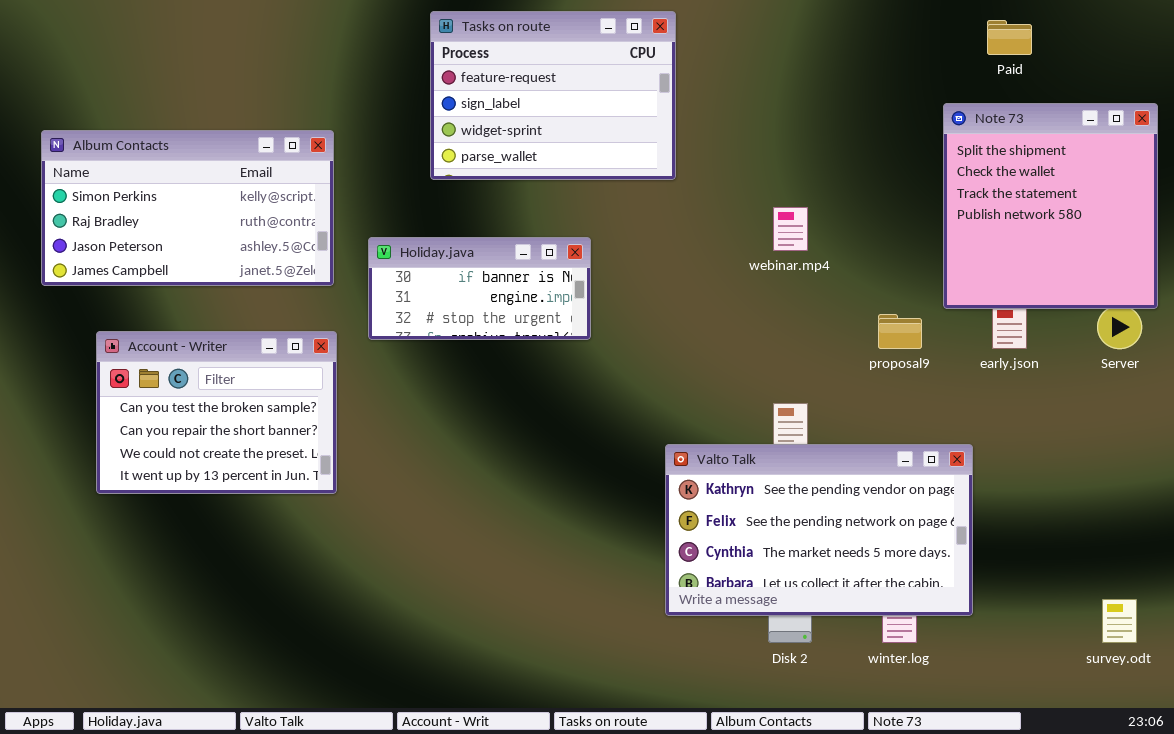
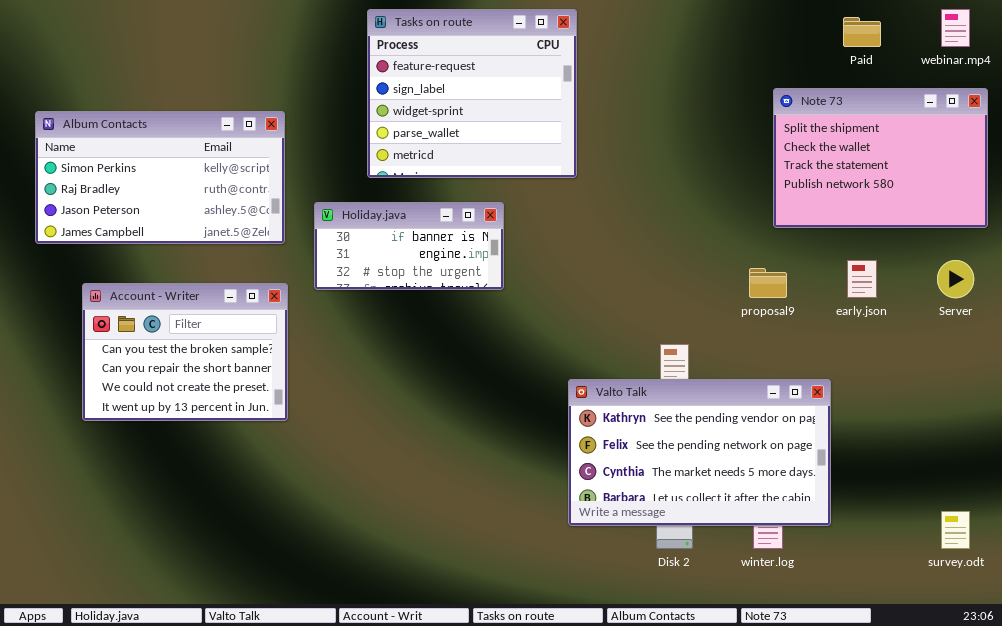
Tasks on route: [430,11,676,180] -> [367,9,577,178], resized
Note 73: [943,103,1158,309] -> [773,88,988,228], resized
webinar.mp4: [773,207,808,251] -> [941,9,970,47], moved

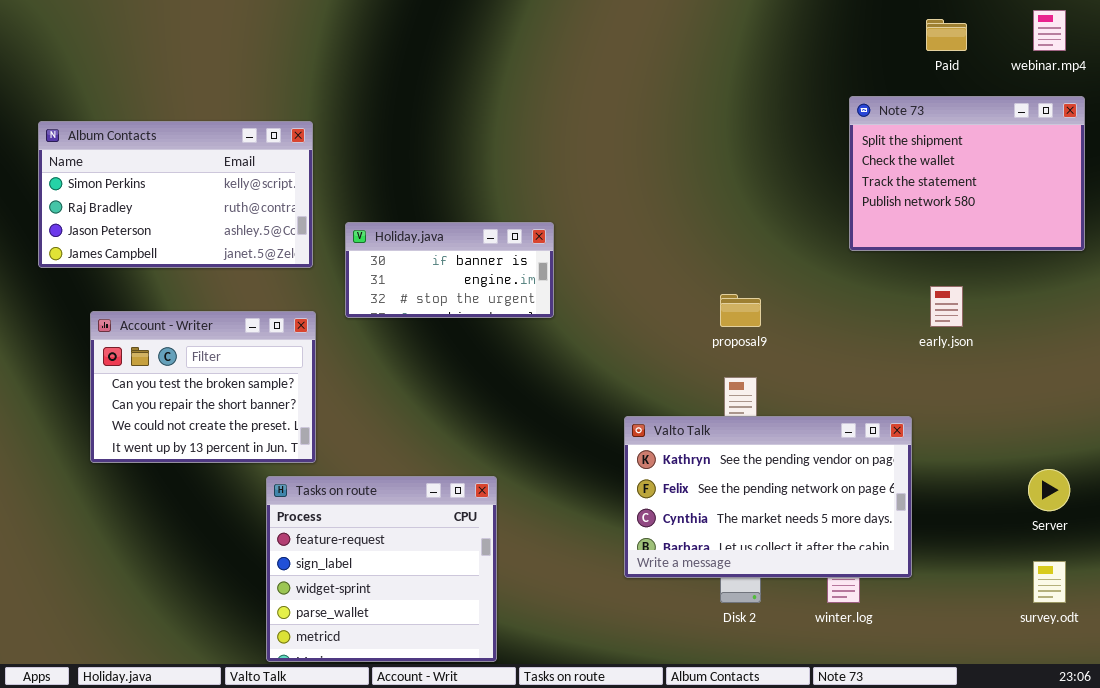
Tasks on route: [367,9,577,178] -> [266,476,497,662], moved
Server: [937,260,974,298] -> [1028,469,1070,511], moved
proposal9: [749,268,787,298] -> [720,294,761,327], moved

